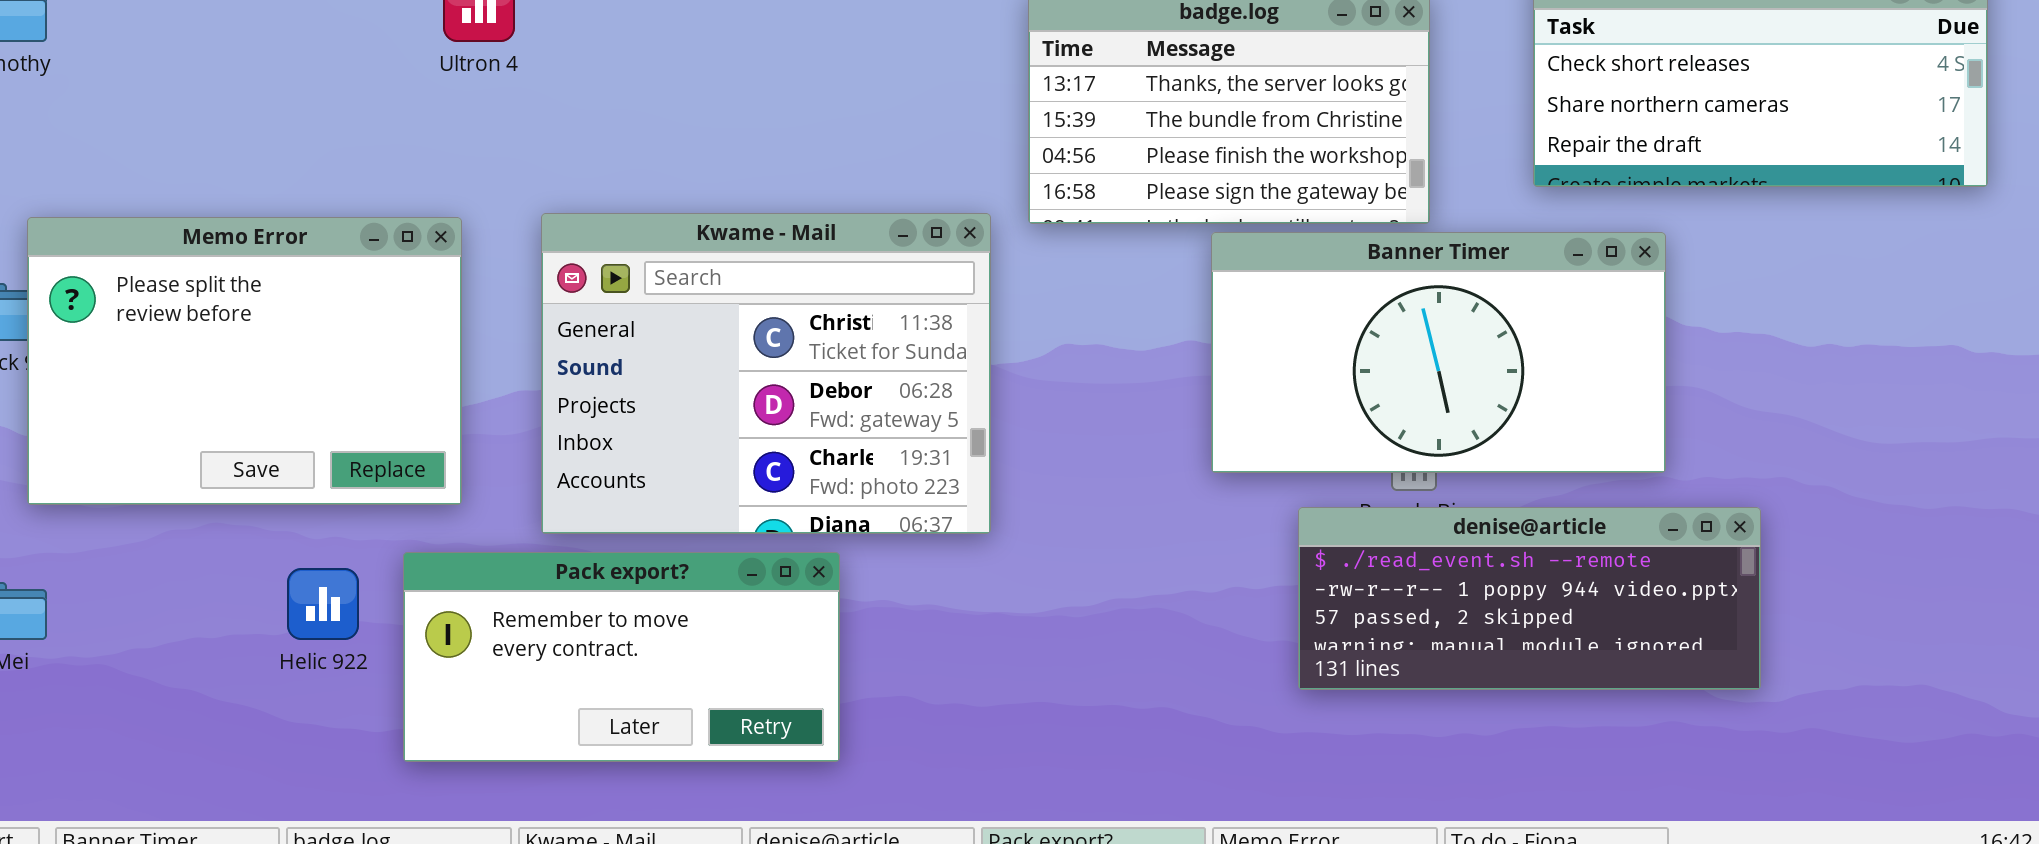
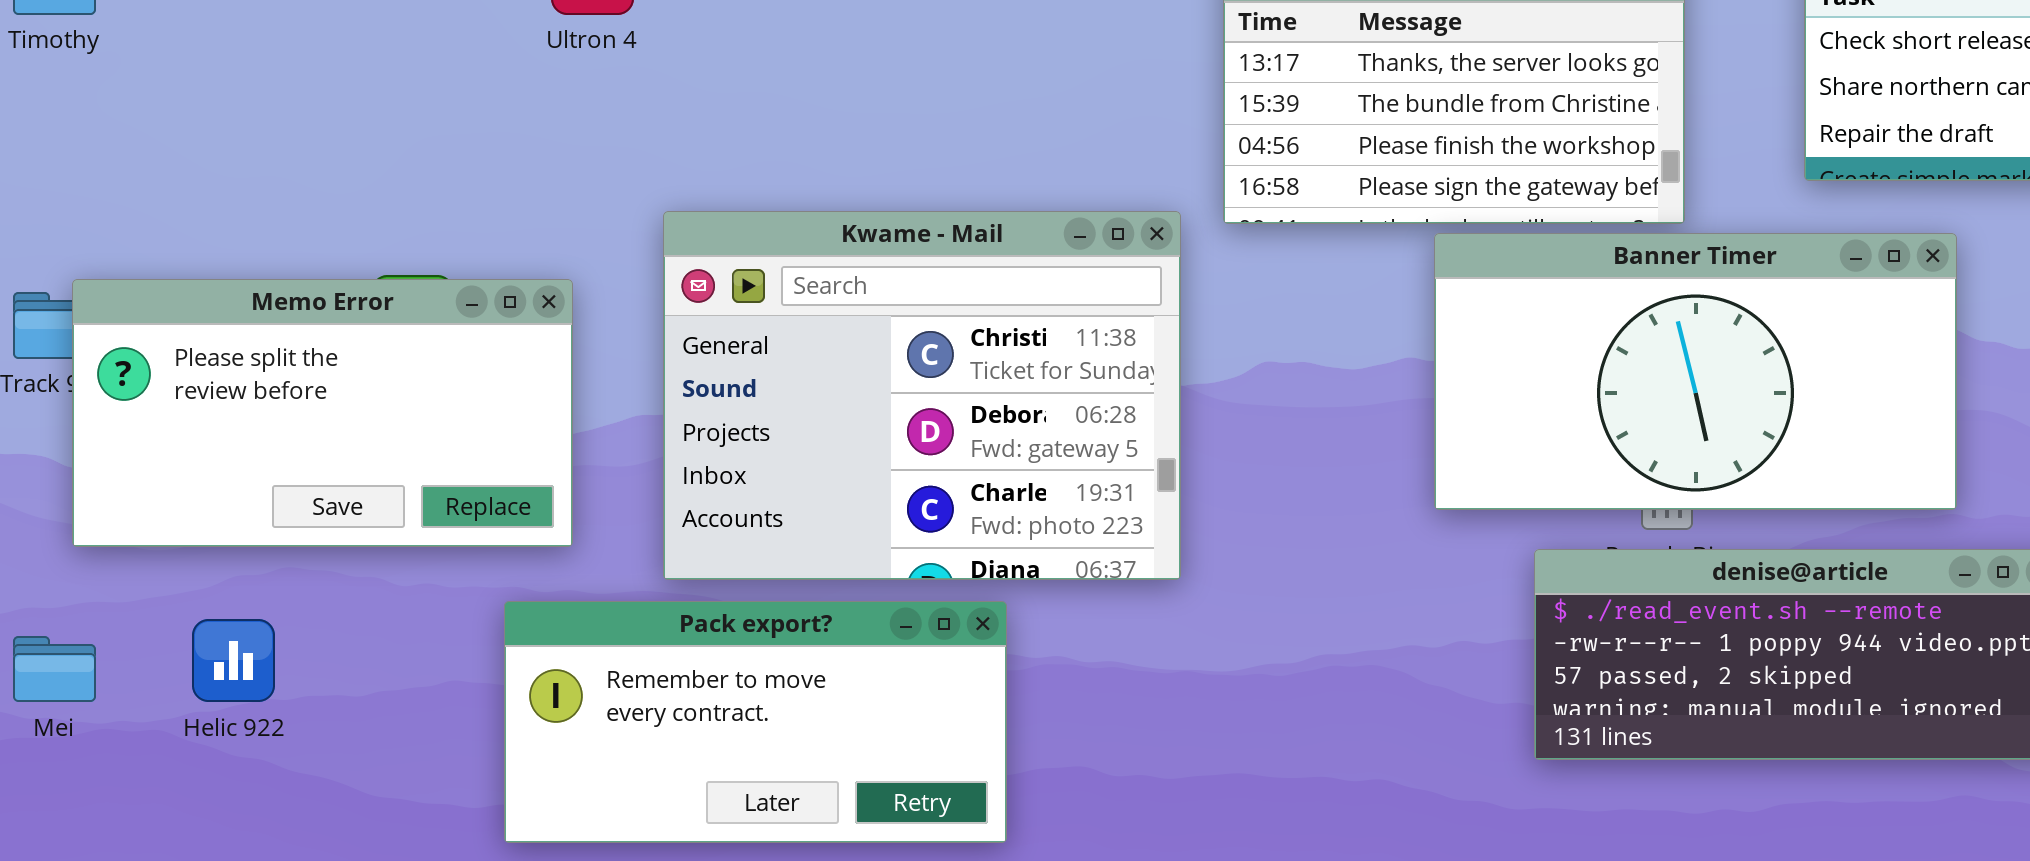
Memo Error: [27,217,462,505] -> [72,279,573,547], resized
Helic 922: [287,568,359,640] -> [192,619,275,702], moved

